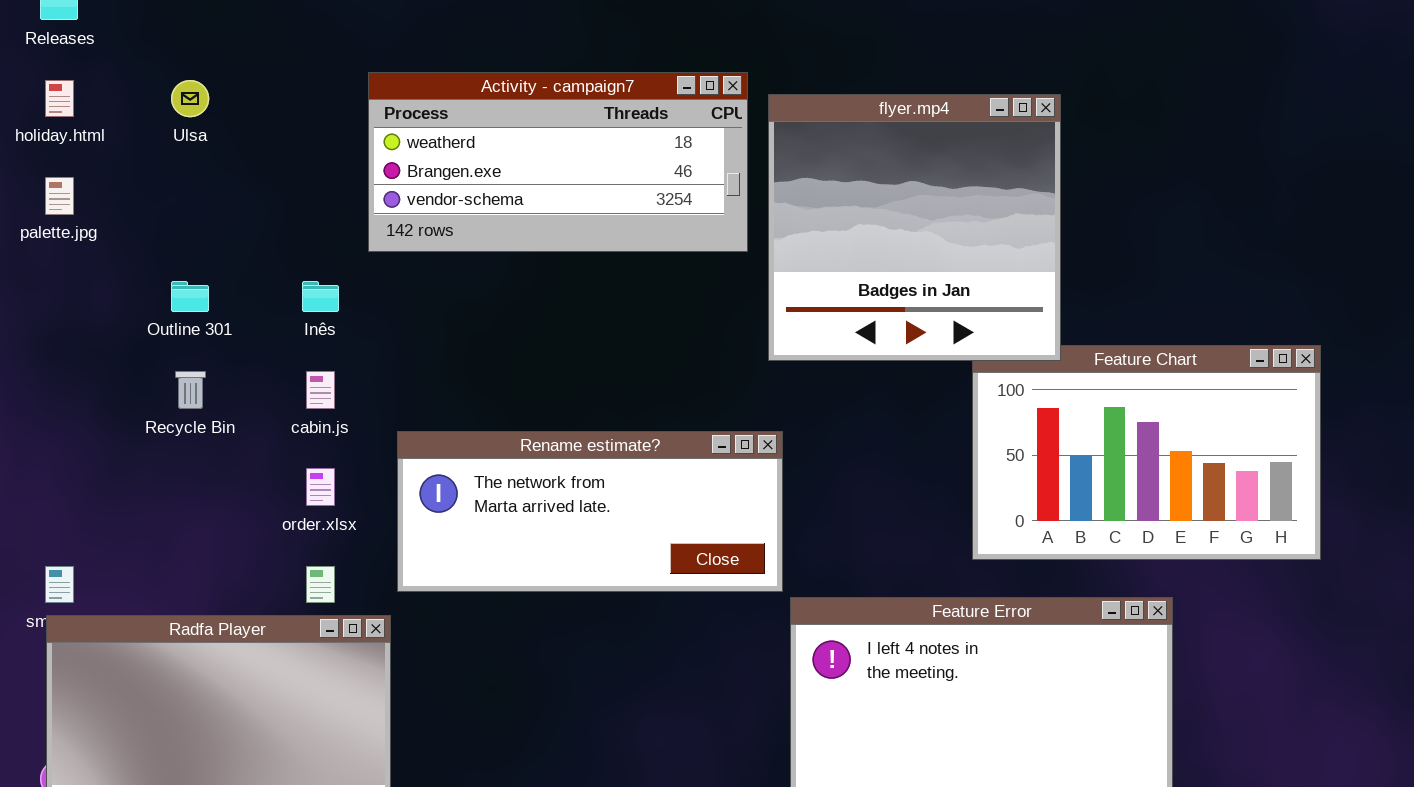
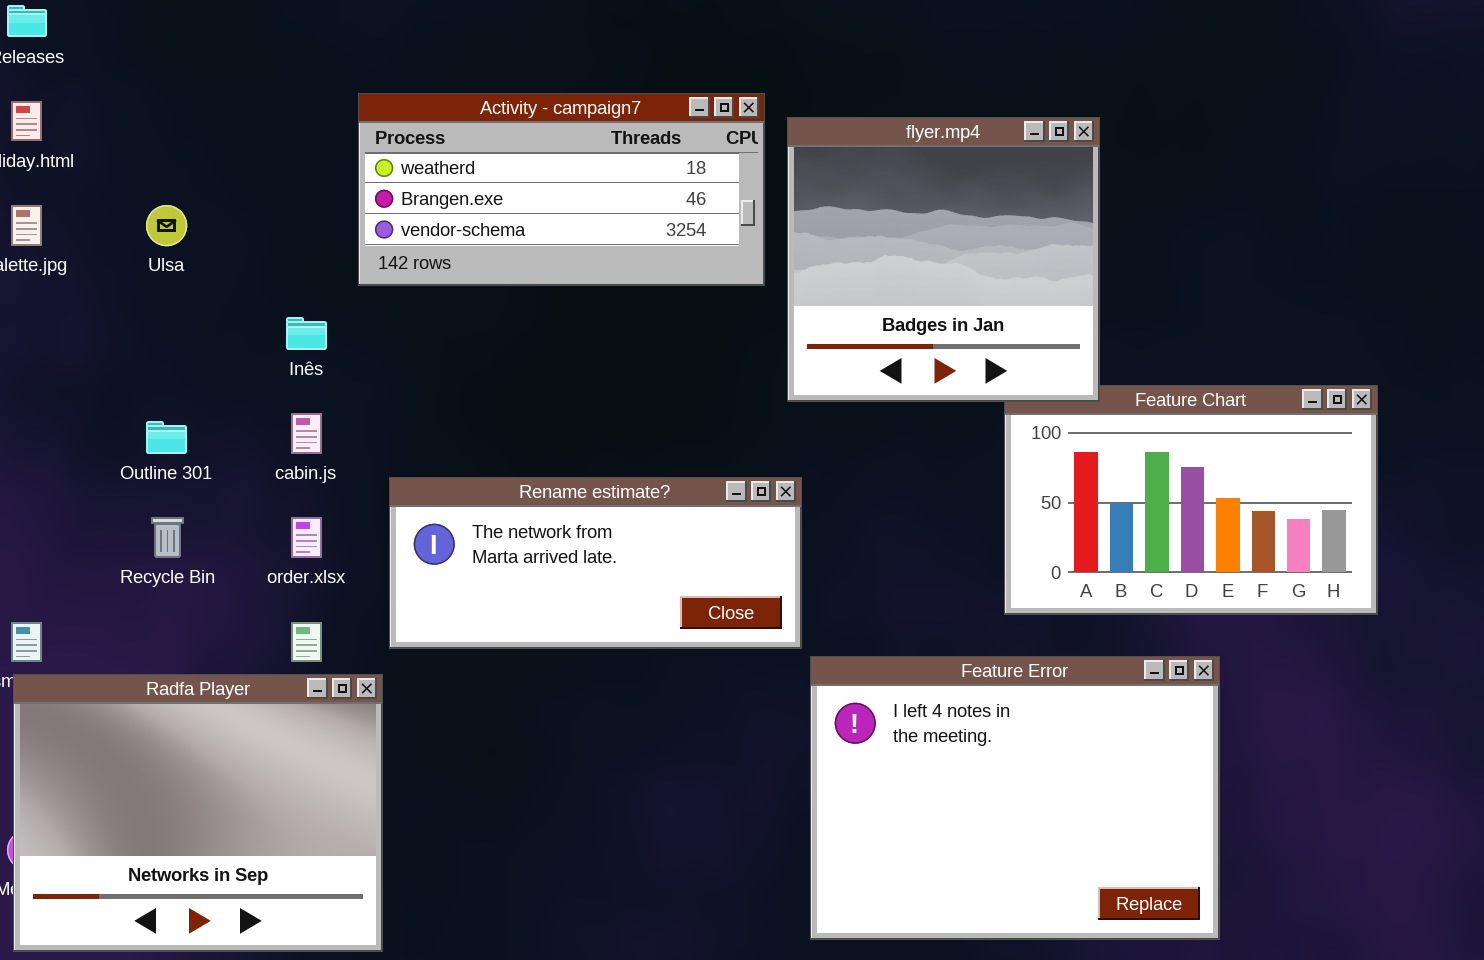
Ulsa: [171,80,209,117] -> [146,205,187,246], moved
Outline 301: [171,281,209,312] -> [146,421,187,454], moved
Recycle Bin: [175,371,206,409] -> [151,517,184,558], moved

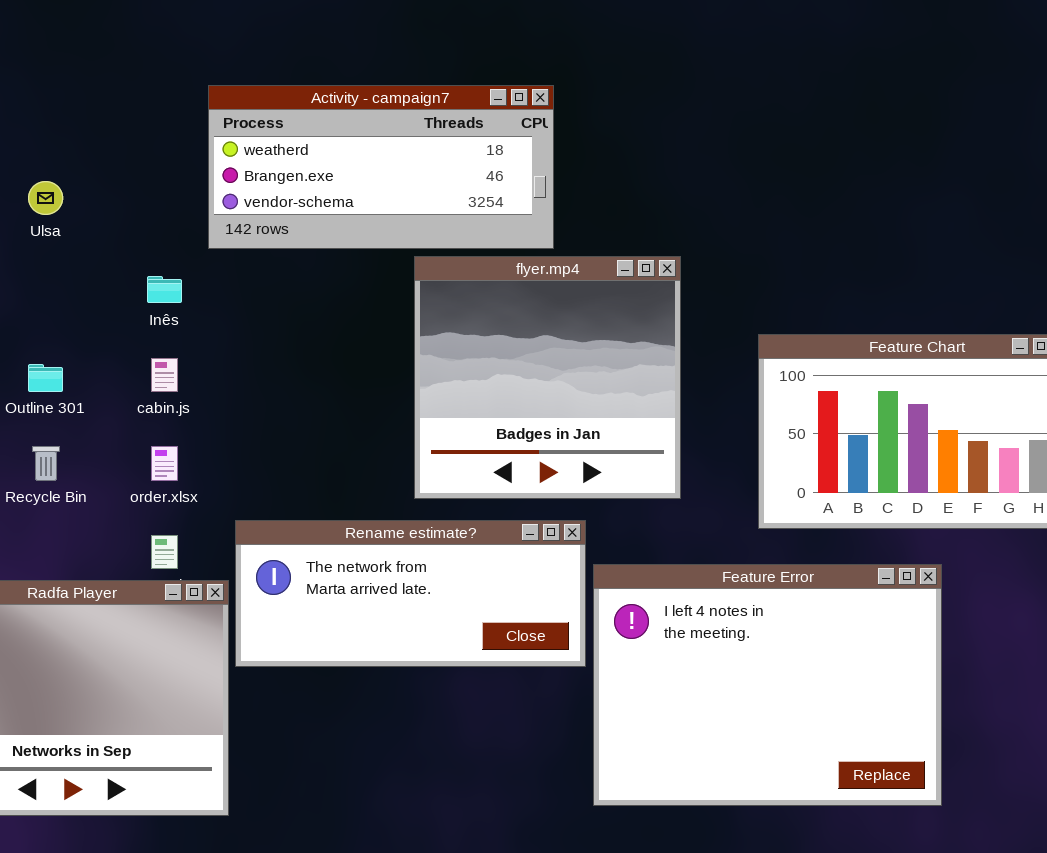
flyer.mp4: [787,117,1100,402] -> [414,256,681,499], moved
Rename estimate?: [389,477,802,649] -> [235,520,586,667], moved

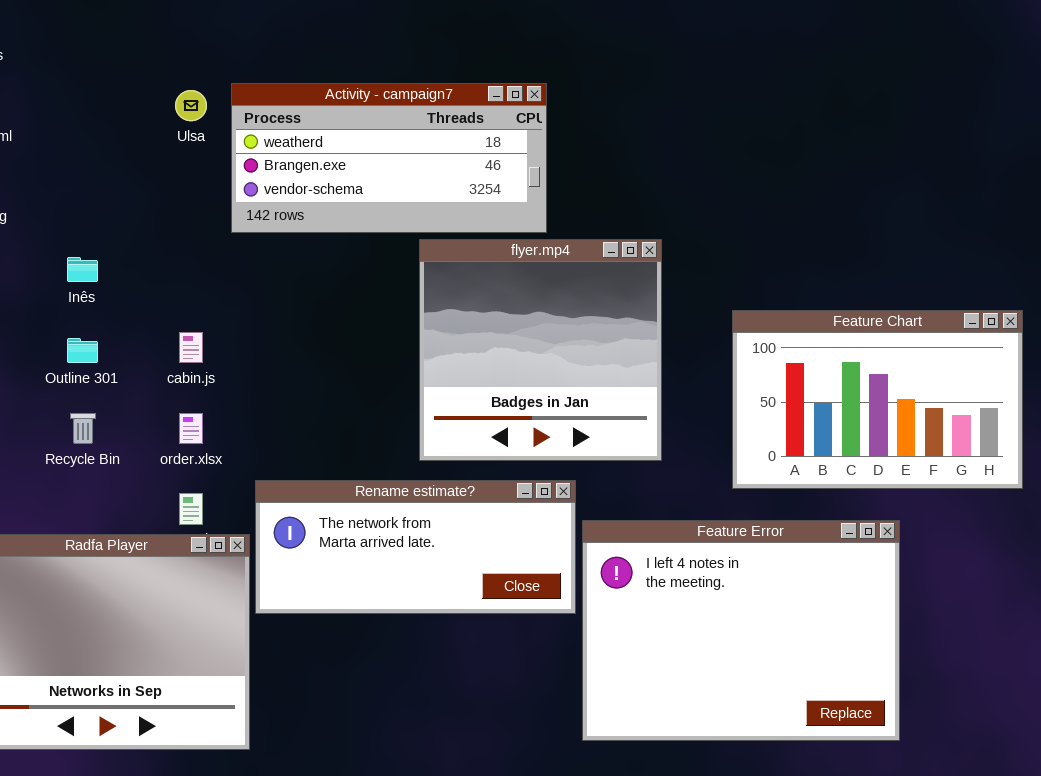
Ulsa: [28,181,63,215] -> [175,90,207,121], moved
Inês: [147,276,182,303] -> [67,257,98,282], moved

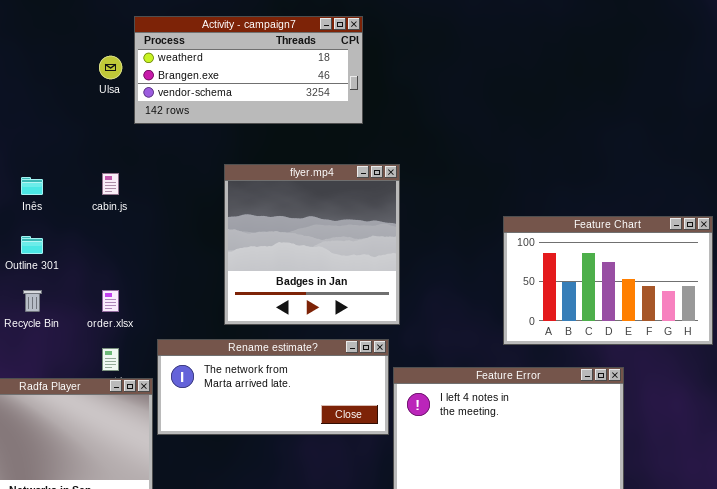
Activity - campaign7: [231,83,547,233] -> [134,16,363,124], moved
flyer.mp4: [419,239,662,461] -> [224,164,400,325], moved
cabin.js: [179,332,203,363] -> [102,173,119,195], moved

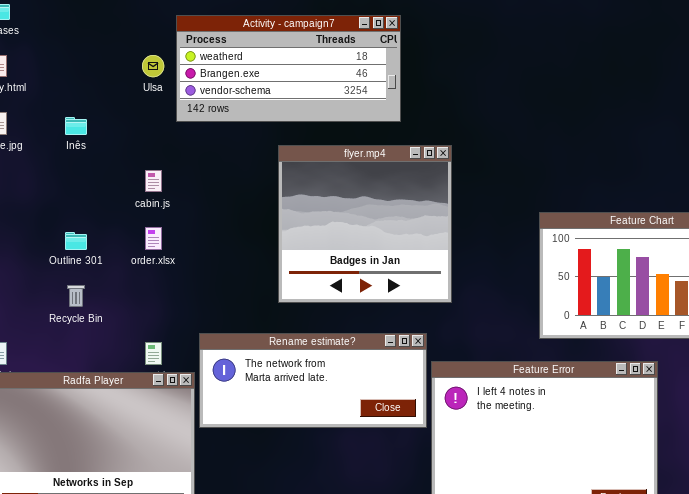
flyer.mp4: [224,164,400,325] -> [278,145,452,303], moved
Inês: [21,177,43,195] -> [65,117,87,135], moved
order.xlsx: [102,290,119,312] -> [145,227,162,250], moved

